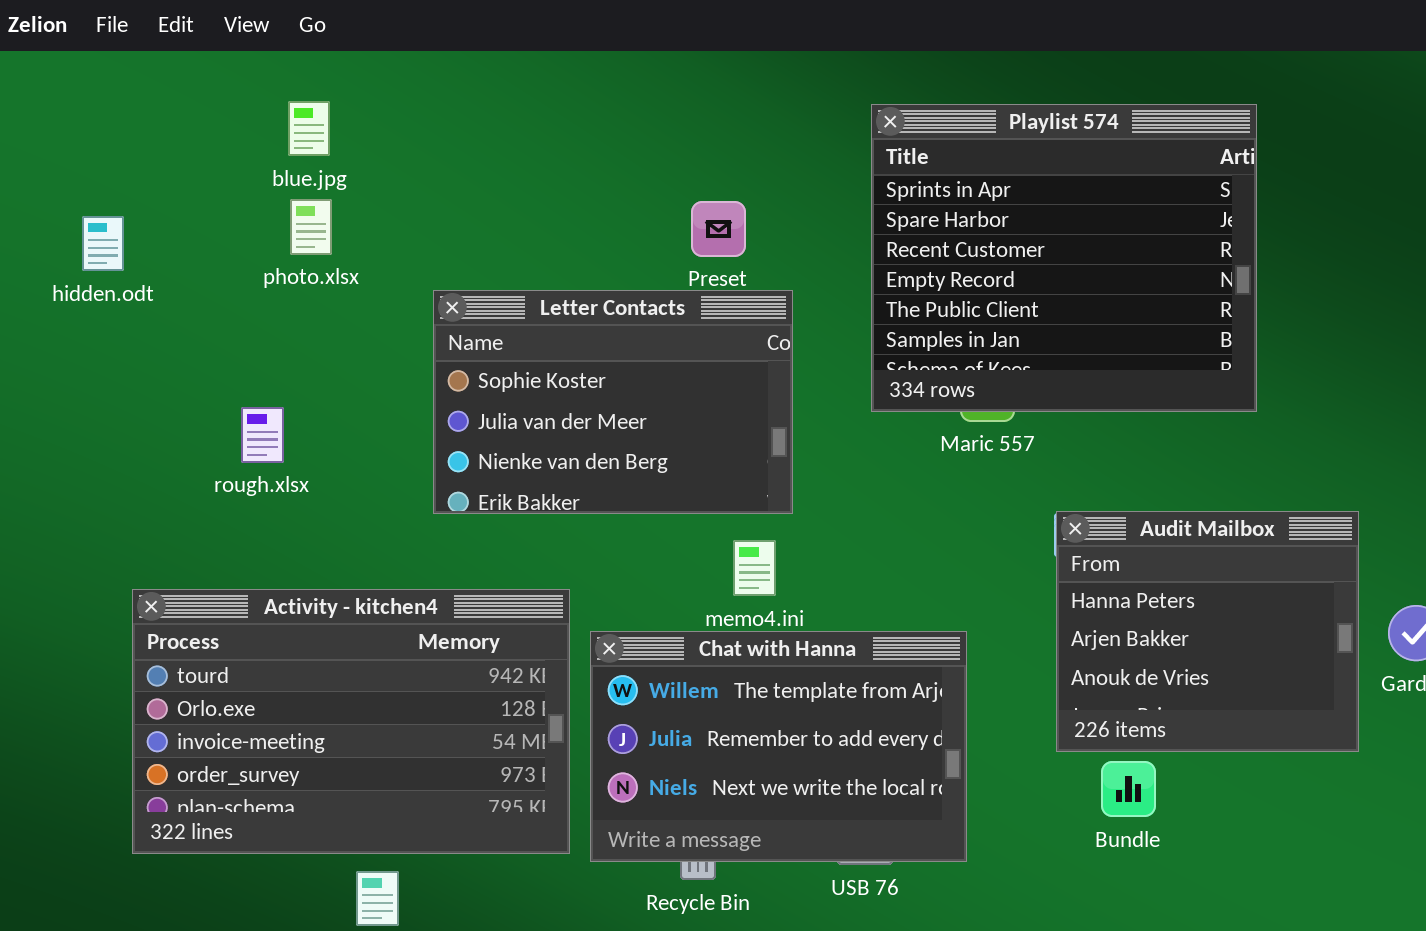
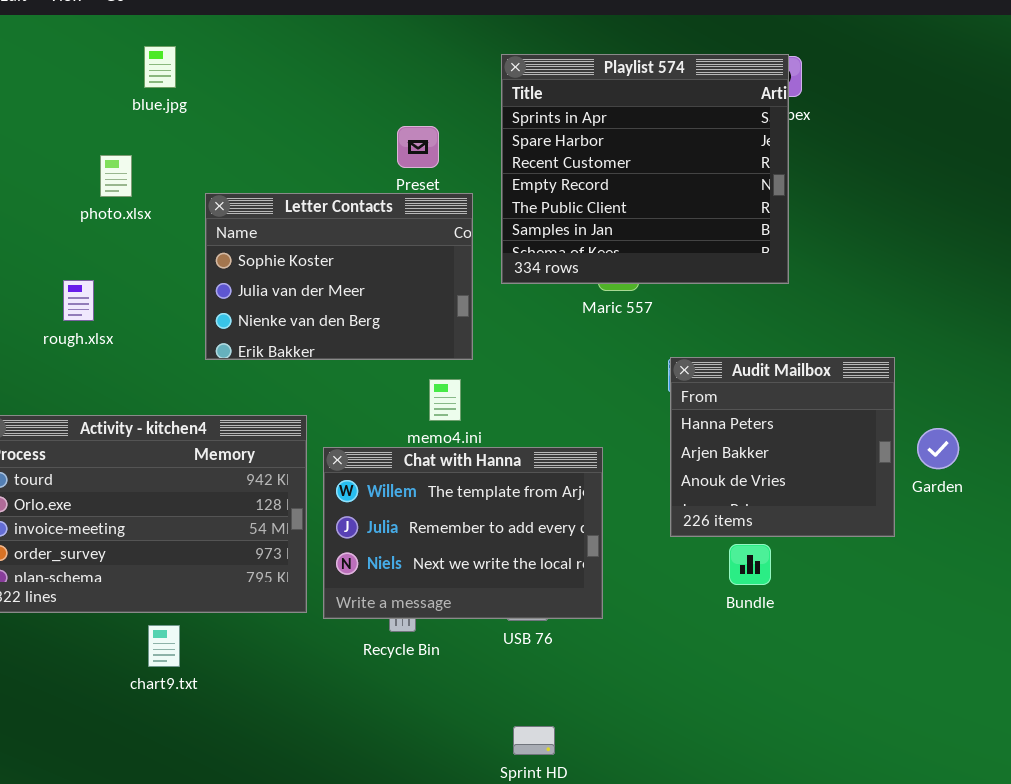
blue.jpg: [288,101,330,156] -> [144,46,176,88], moved
Playlist 574: [871,104,1257,412] -> [501,54,789,284], moved
photo.xlsx: [290,199,332,255] -> [100,155,132,197], moved
Bundle: [1101,761,1156,817] -> [729,544,771,585], moved

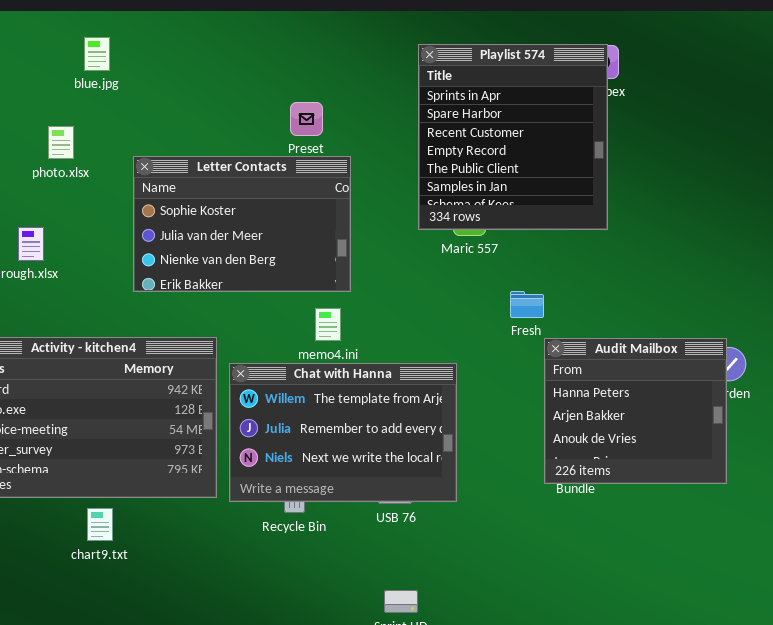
Playlist 574: [501,54,789,284] -> [418,44,608,230], resized
Audit Mailbox: [670,357,895,537] -> [544,338,727,484], moved

